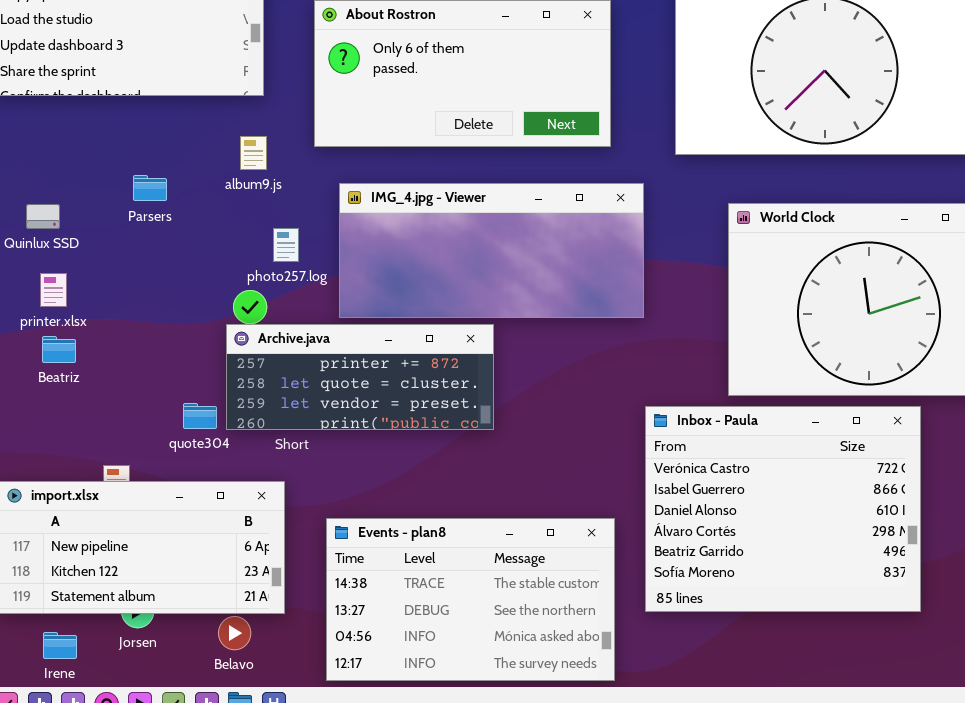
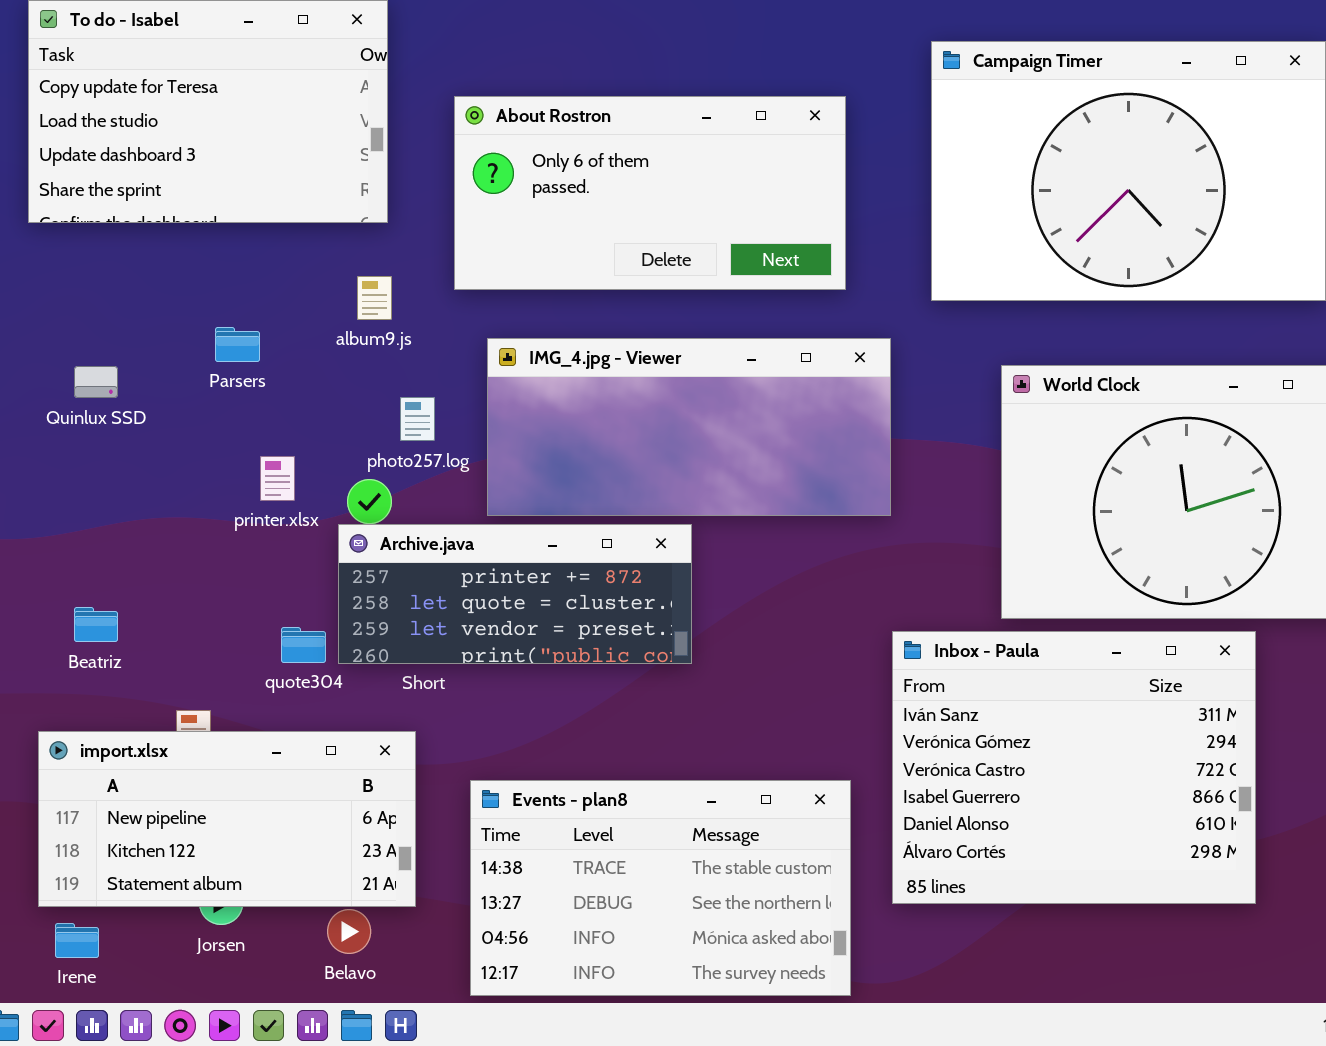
printer.xlsx: [40,273,67,307] -> [260,456,295,501], moved
Beatriz: [42,336,76,363] -> [74,607,118,642], moved
Inbox - Paula: [645,406,921,612] -> [892,631,1256,904], scrolled up 2 rows
Irene: [43,632,77,659] -> [55,923,99,958], moved

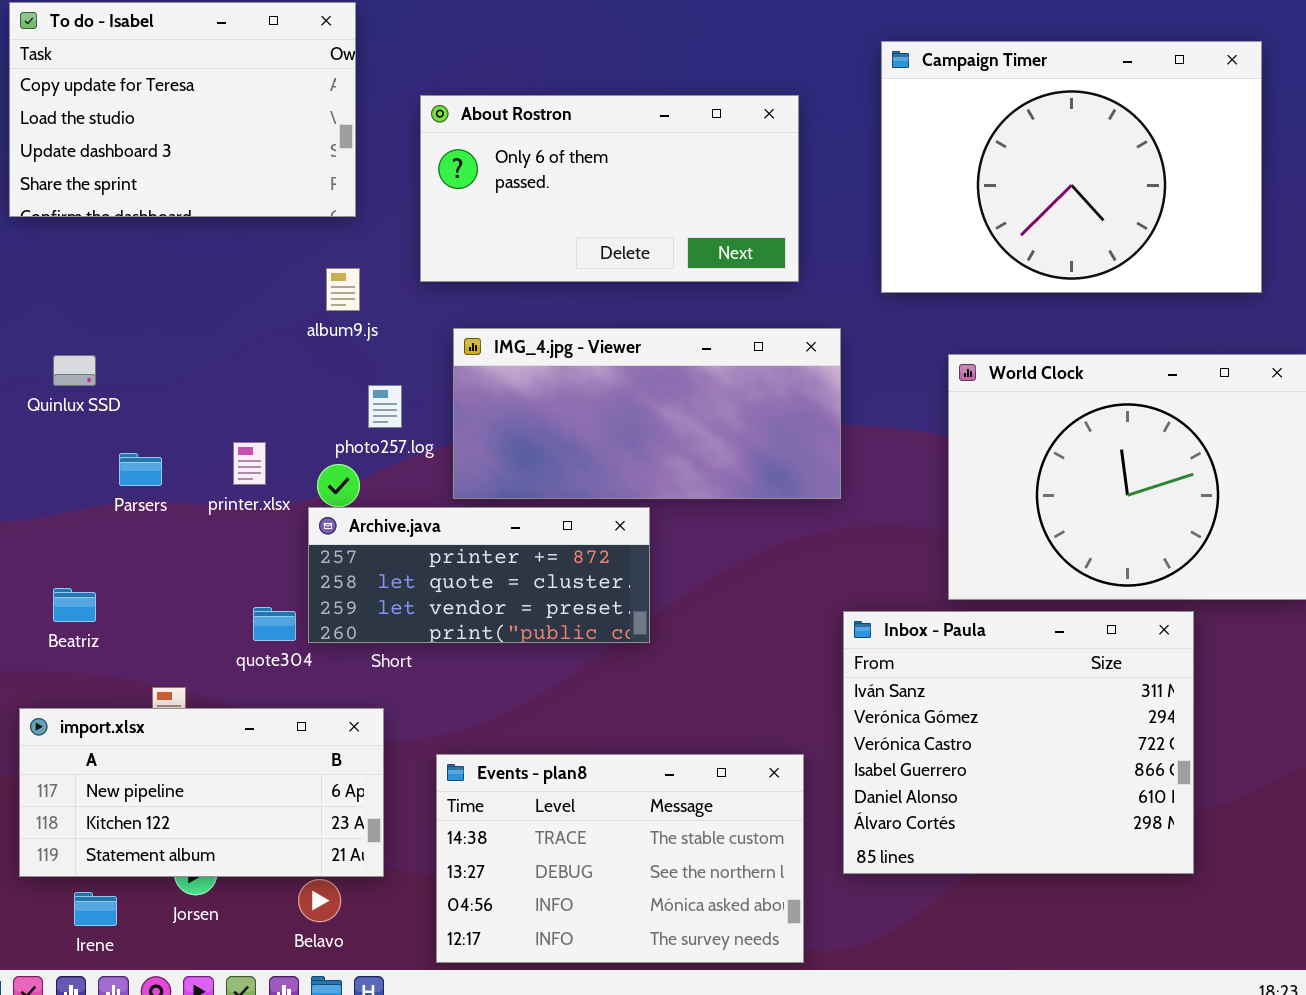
Parsers: [215,327,260,362] -> [119,453,162,486], moved
Irene: [55,923,99,958] -> [74,892,117,926], moved

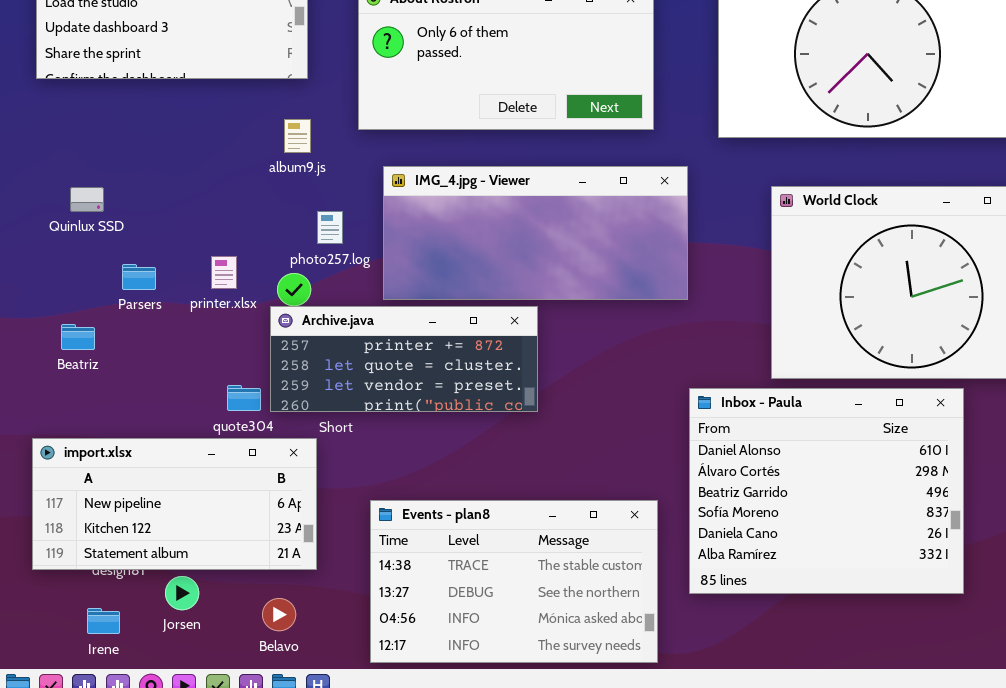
Beatriz: [53,588,96,622] -> [61,324,95,350], moved
Inbox - Paula: [843,611,1194,874] -> [689,388,964,594], scrolled down 4 rows
import.xlsx: [19,708,384,877] -> [32,438,317,570], moved

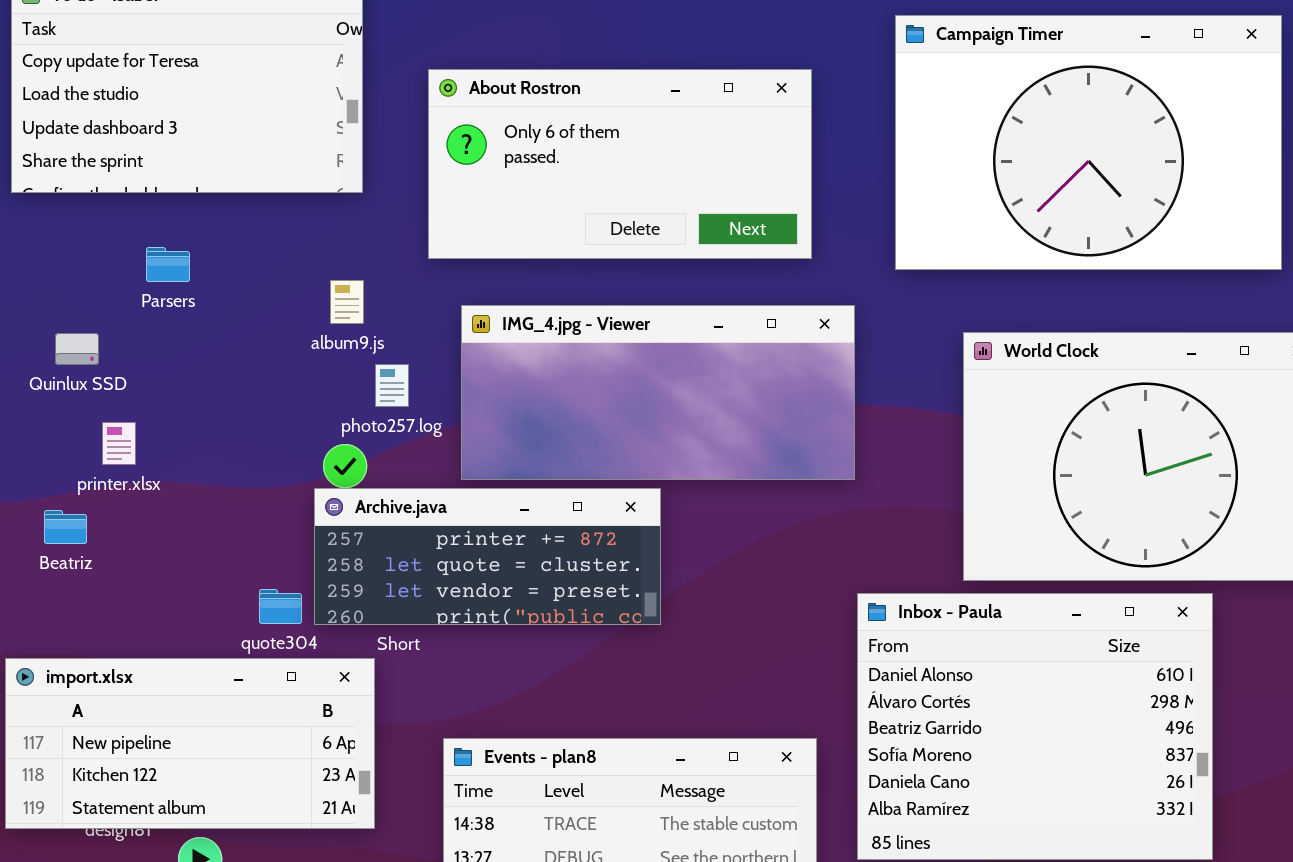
album9.js: [284,119,311,153] -> [330,280,364,324], moved
printer.xlsx: [211,256,237,289] -> [102,422,136,465], moved
Parsers: [122,264,156,290] -> [146,247,190,282], moved

